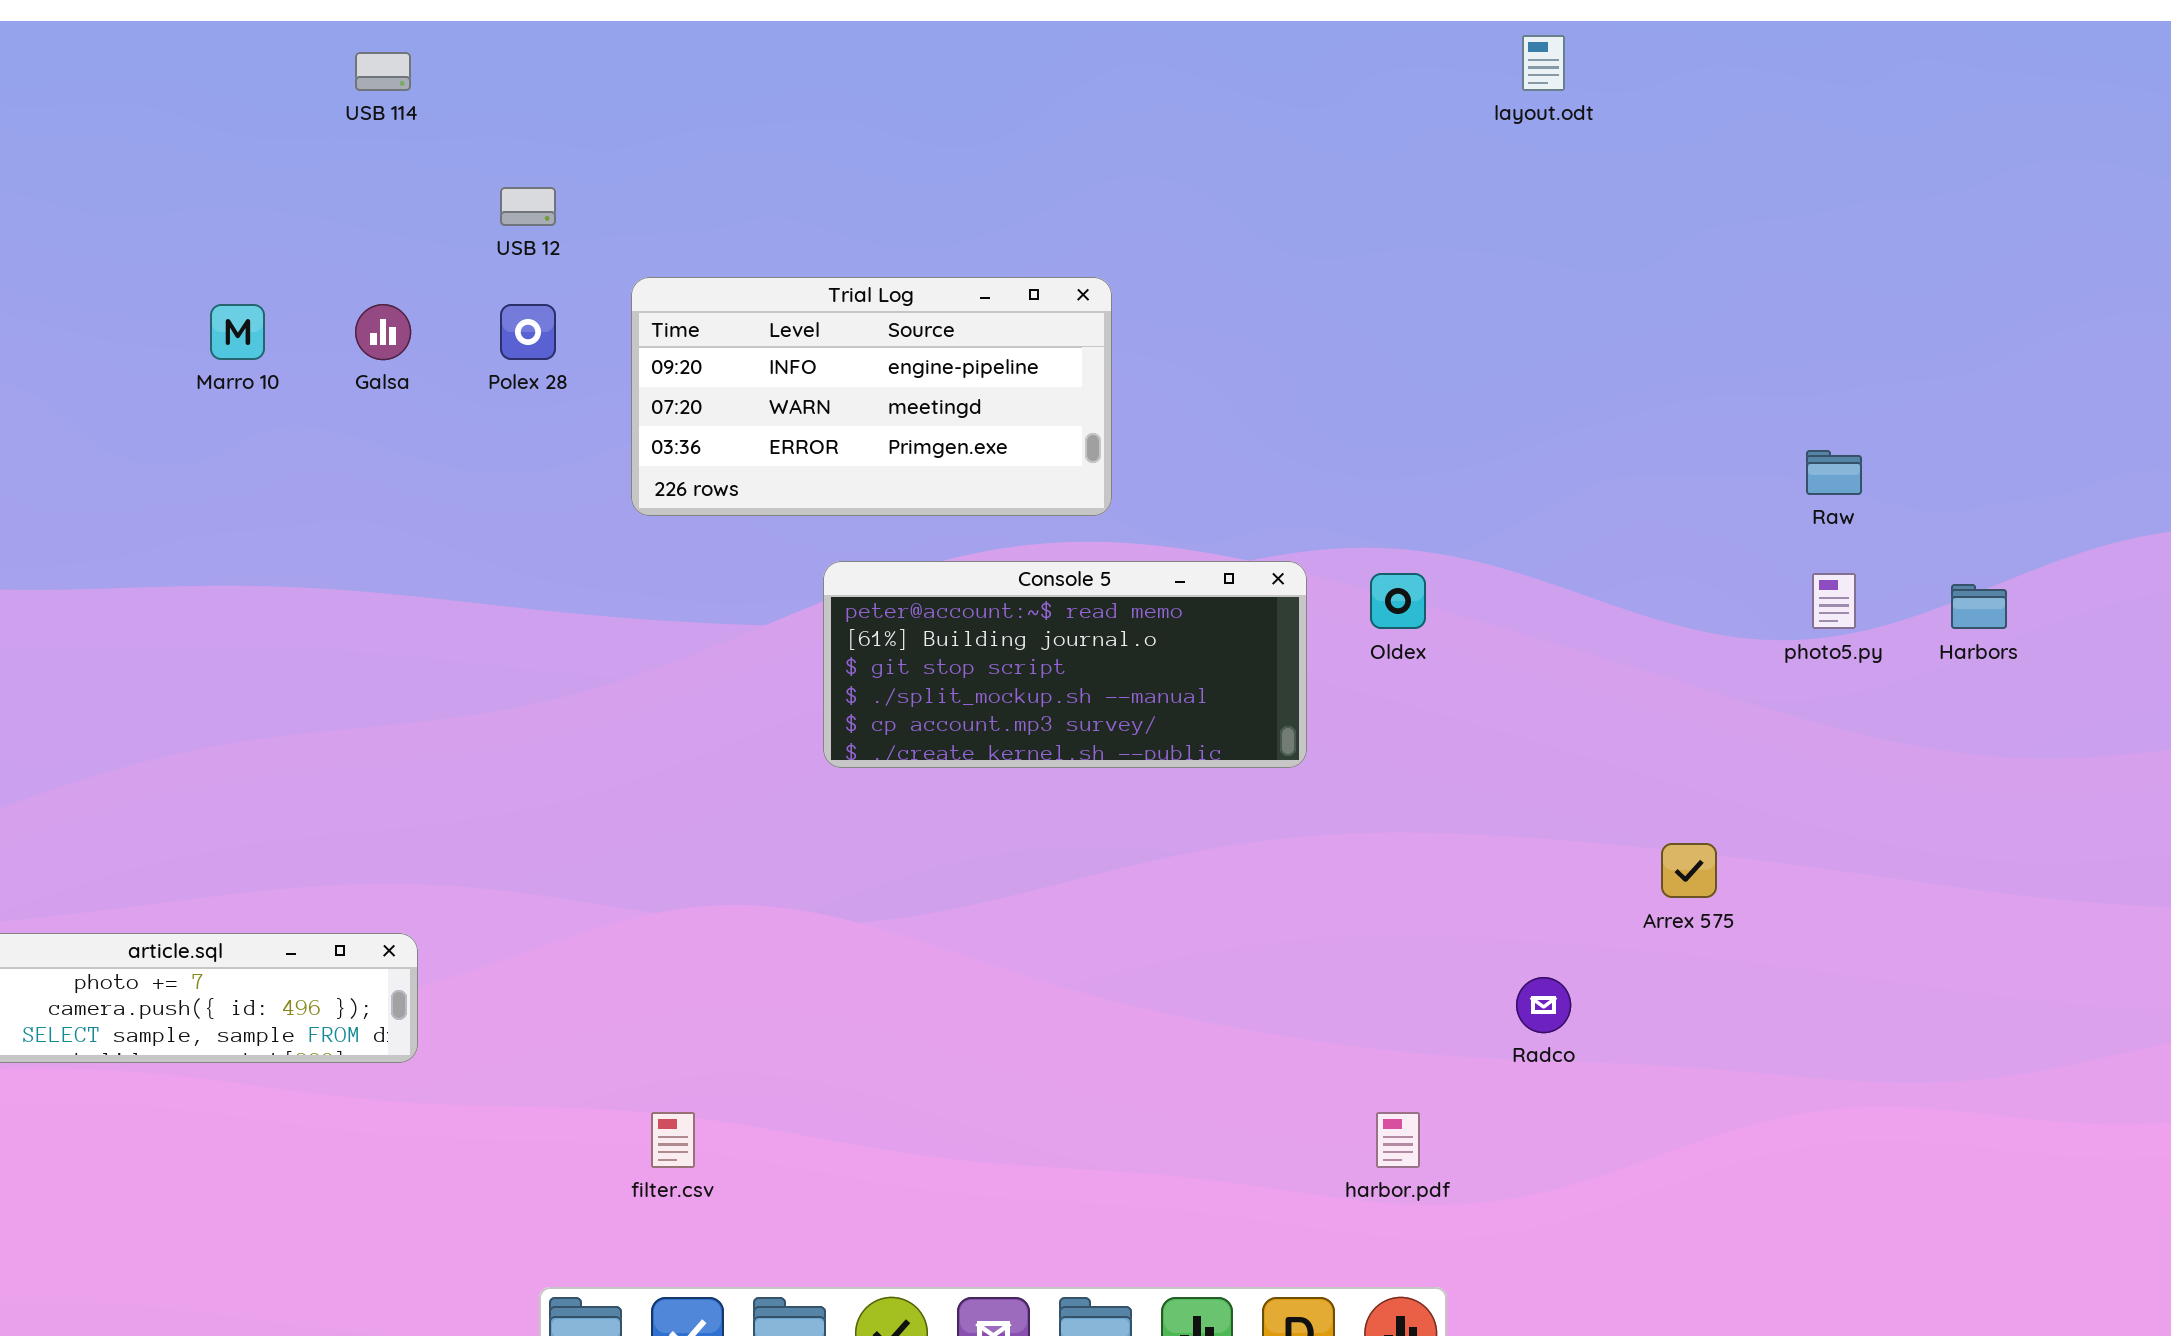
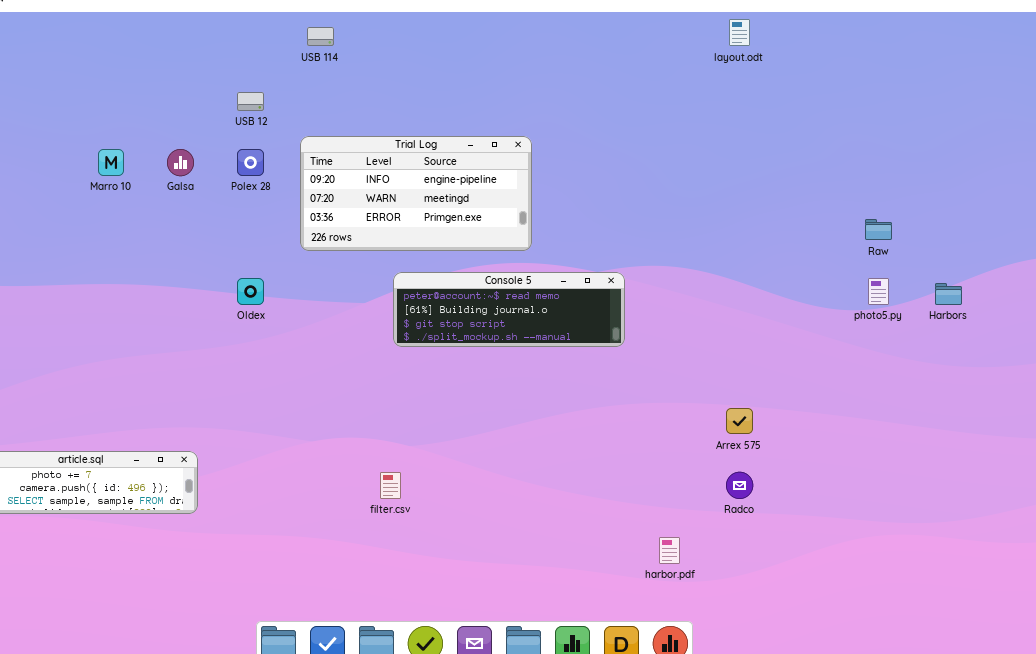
USB 114: [355,52,411,91] -> [307,27,334,46], moved
Console 5: [823,561,1307,768] -> [393,272,625,347], resized
Oldex: [1370,573,1426,629] -> [237,278,264,305], moved
Arrex 575: [1661,843,1717,898] -> [726,408,753,434], moved
filter.csv: [651,1112,695,1168] -> [380,472,401,499], moved

